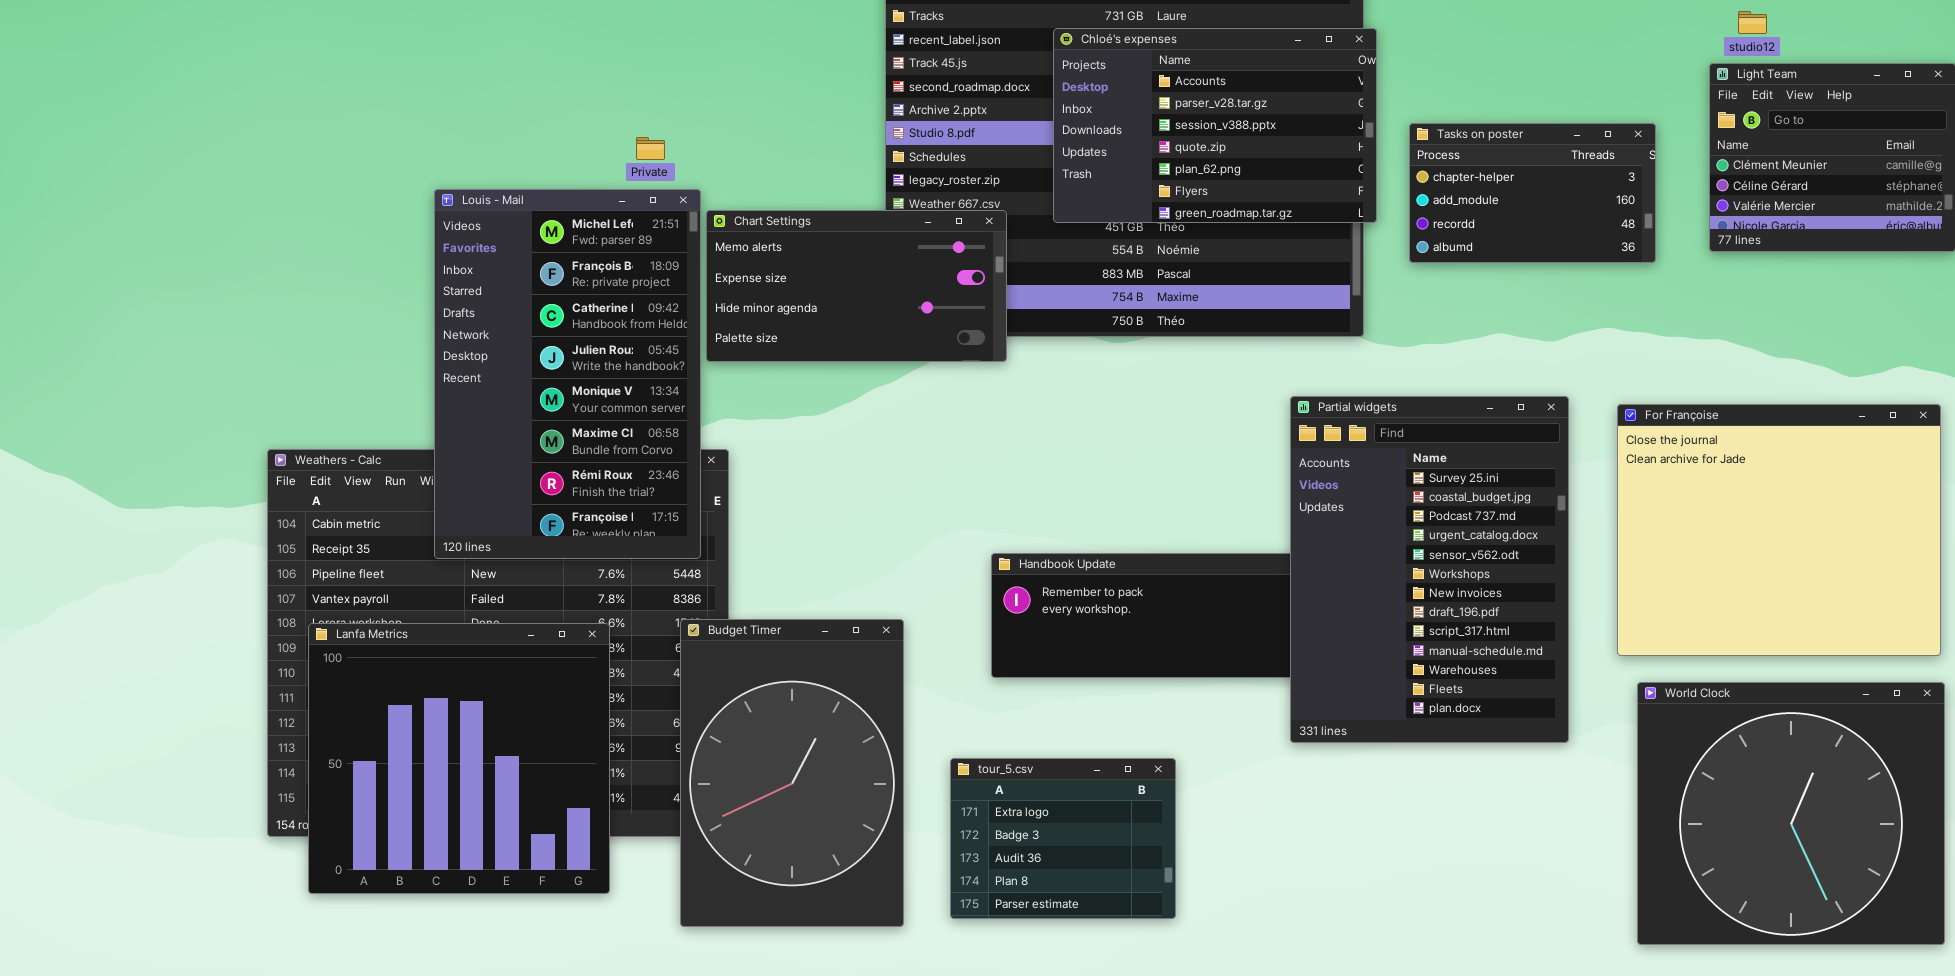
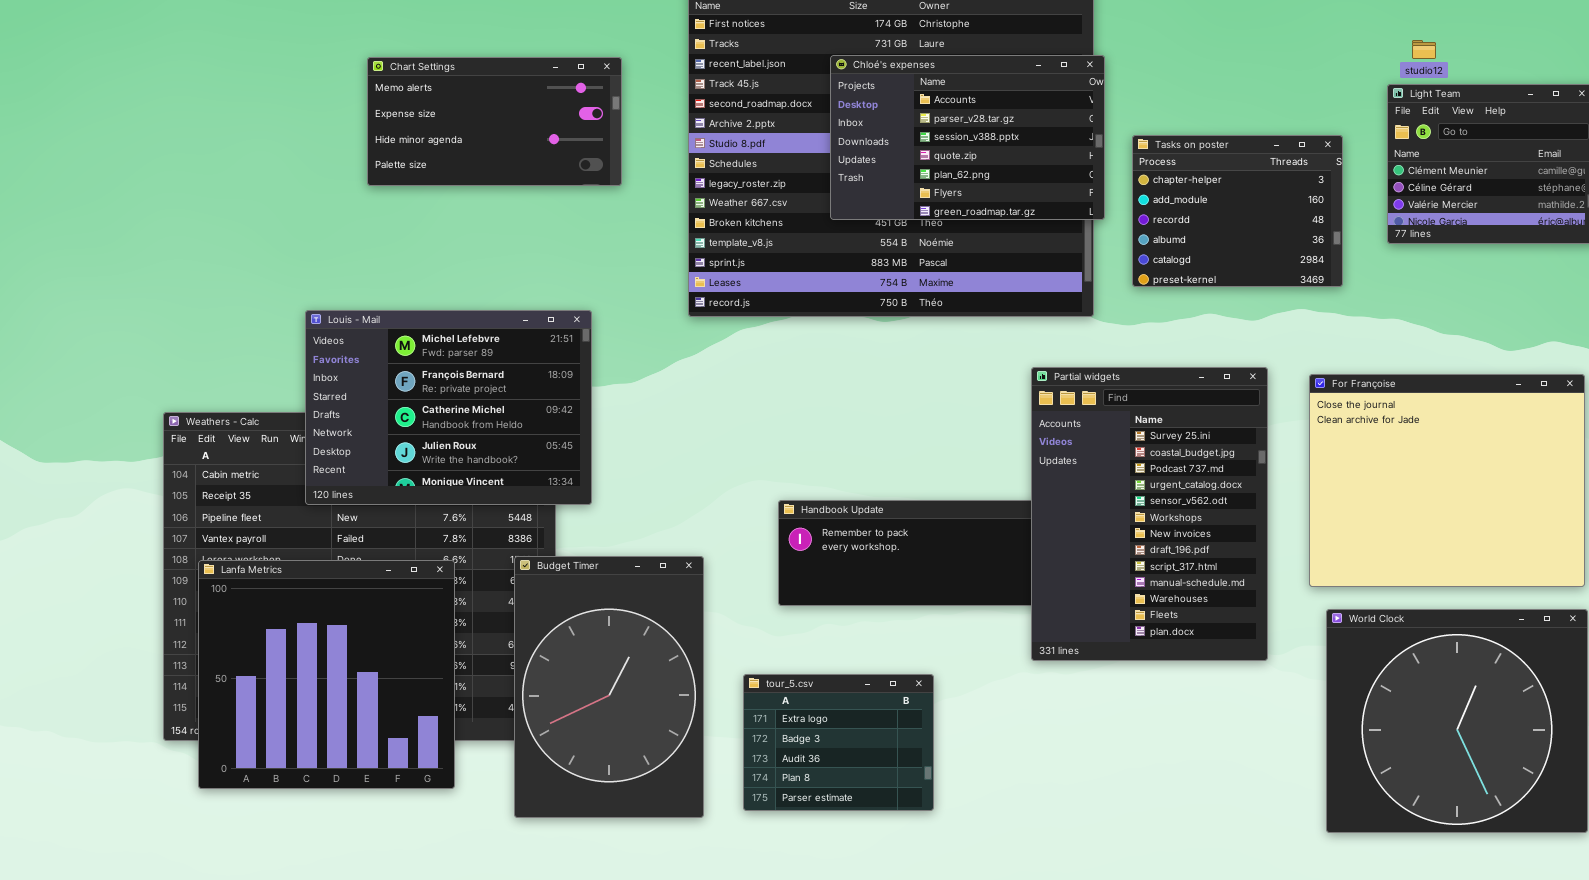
Tasks on poster: [1409,123,1656,263] -> [1132,135,1343,287], resized
Louis - Mail: [434,189,701,559] -> [305,310,592,505], resized
Chart Settings: [706,210,1007,362] -> [367,57,622,186], moved

